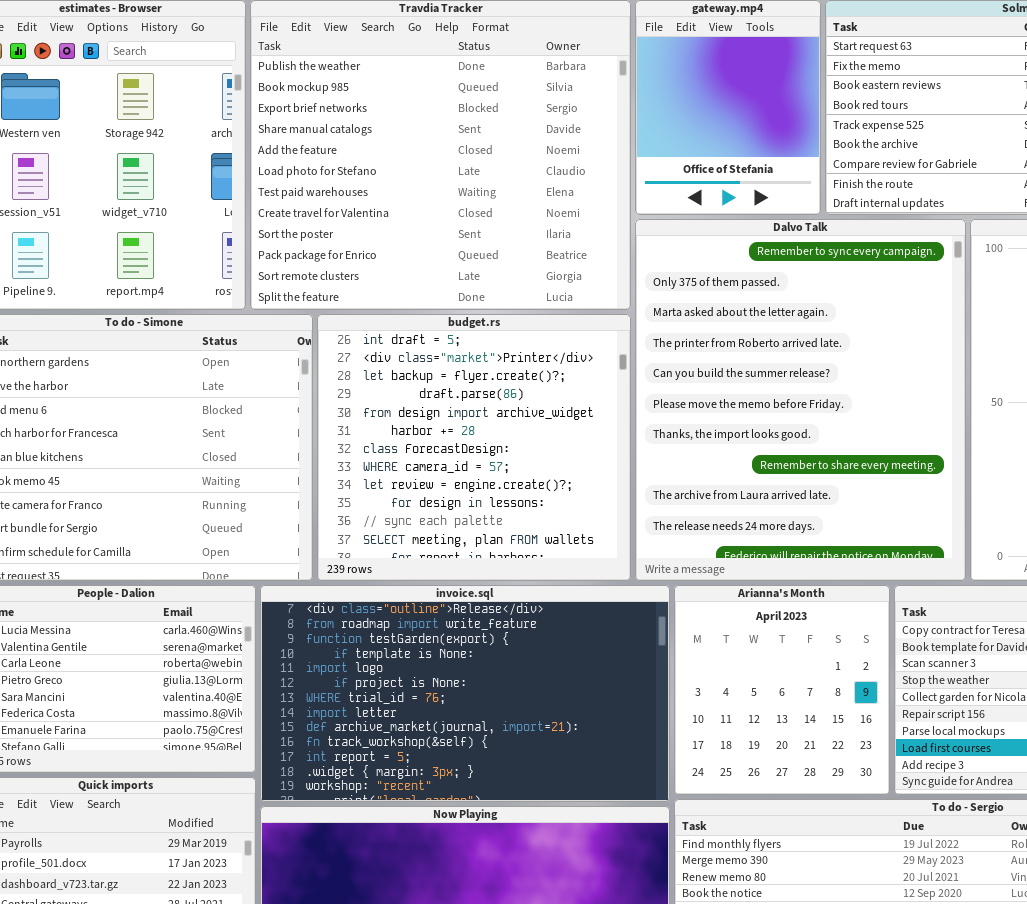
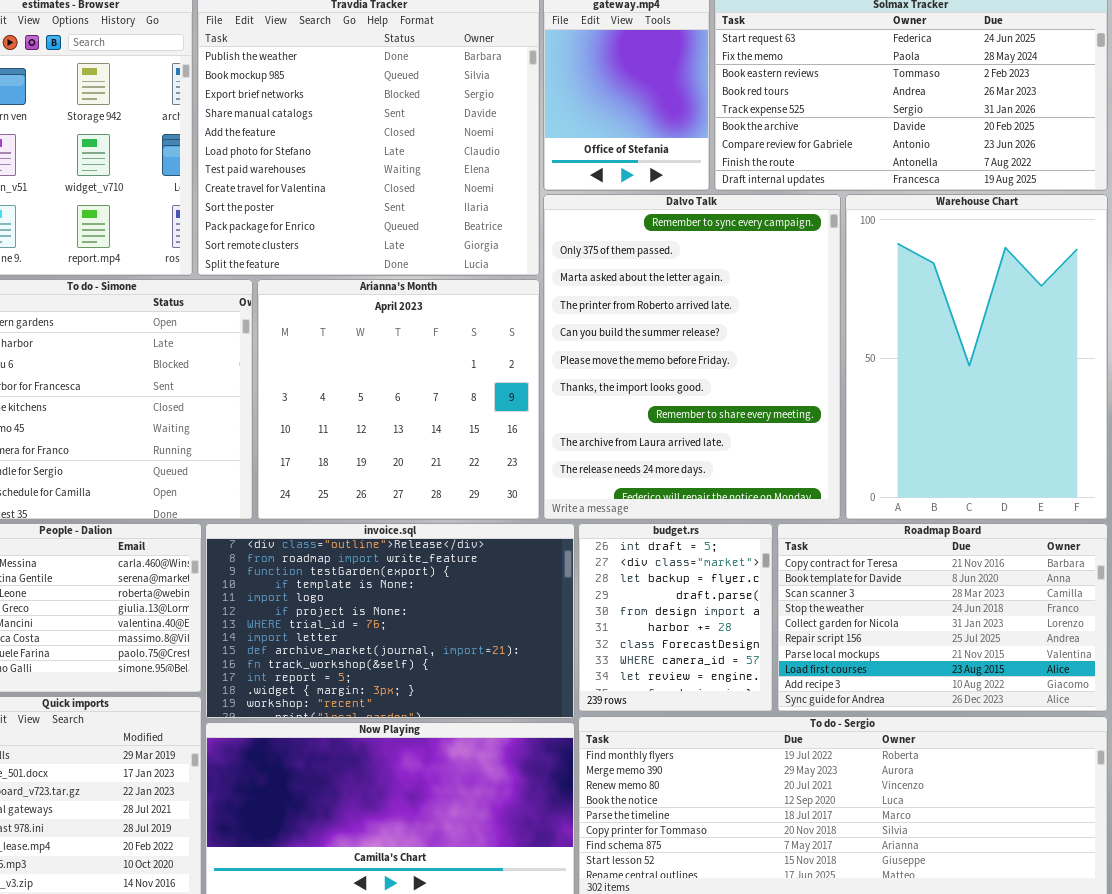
budget.rs: [317,314,631,581] -> [578,523,773,712], moved, resized
Arianna's Month: [674,585,890,795] -> [257,279,540,520], moved, resized

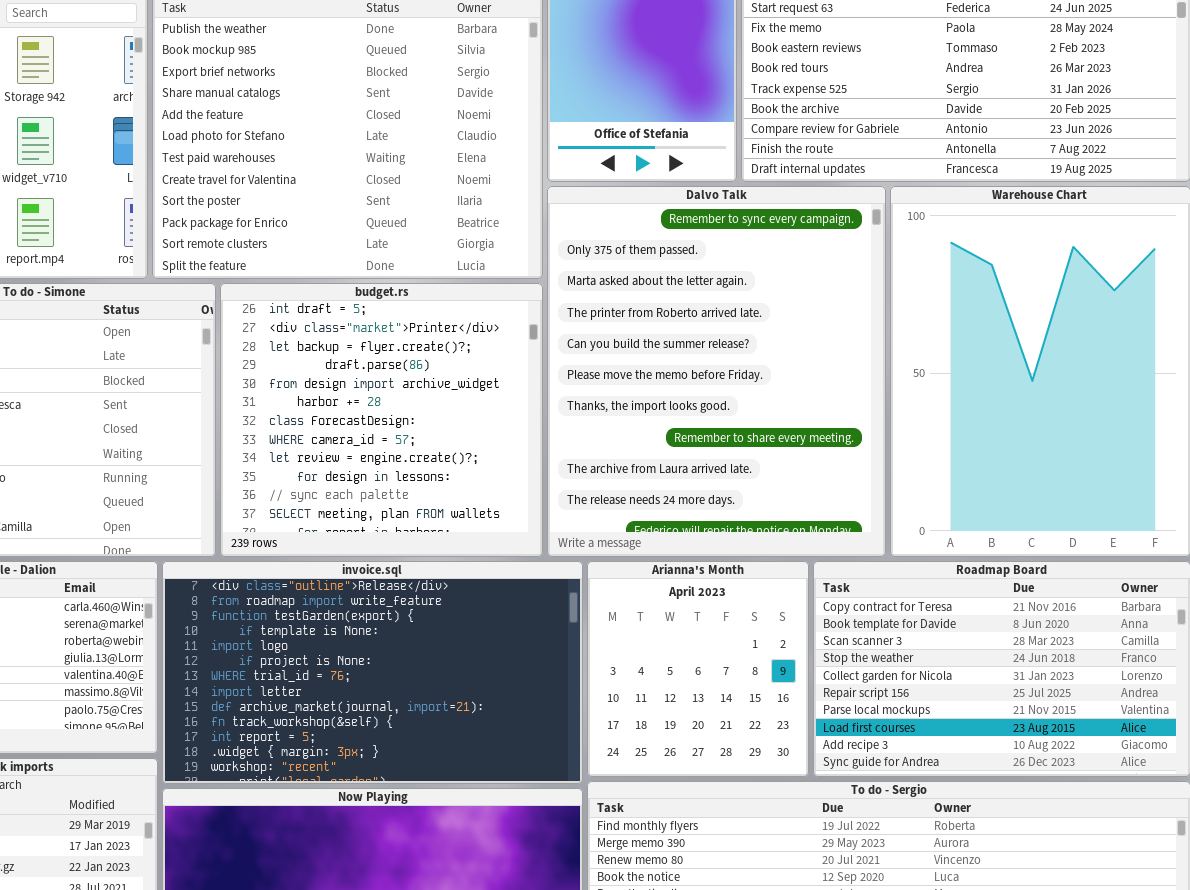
Arianna's Month: [257,279,540,520] -> [587,561,809,777], moved, resized
budget.rs: [578,523,773,712] -> [220,283,543,557], moved, resized

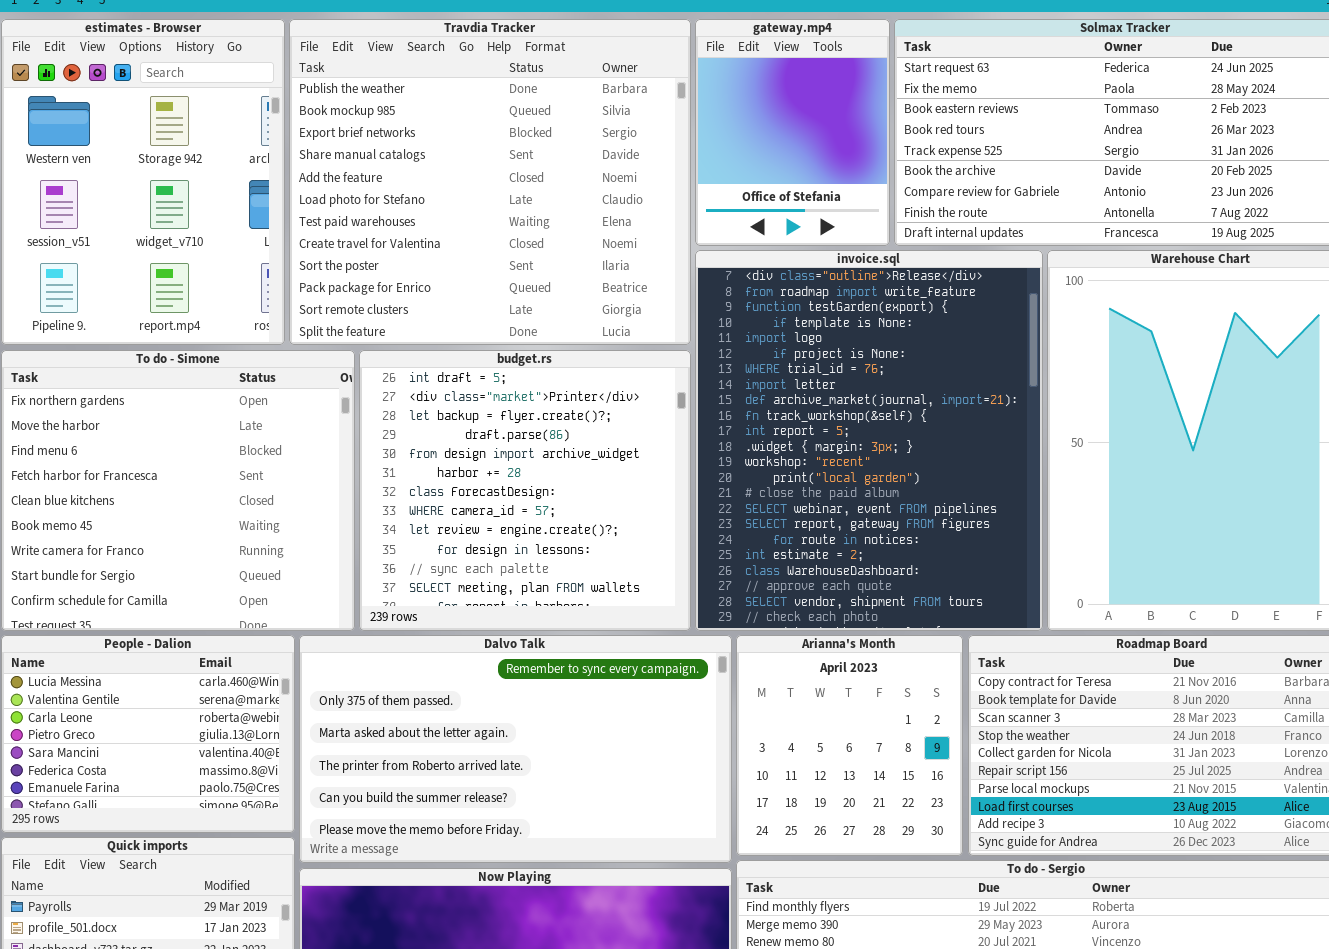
Dalvo Talk: [547,186,886,557] -> [299,635,732,863], moved, resized
invoice.sql: [162,561,583,784] -> [695,250,1043,631], moved, resized

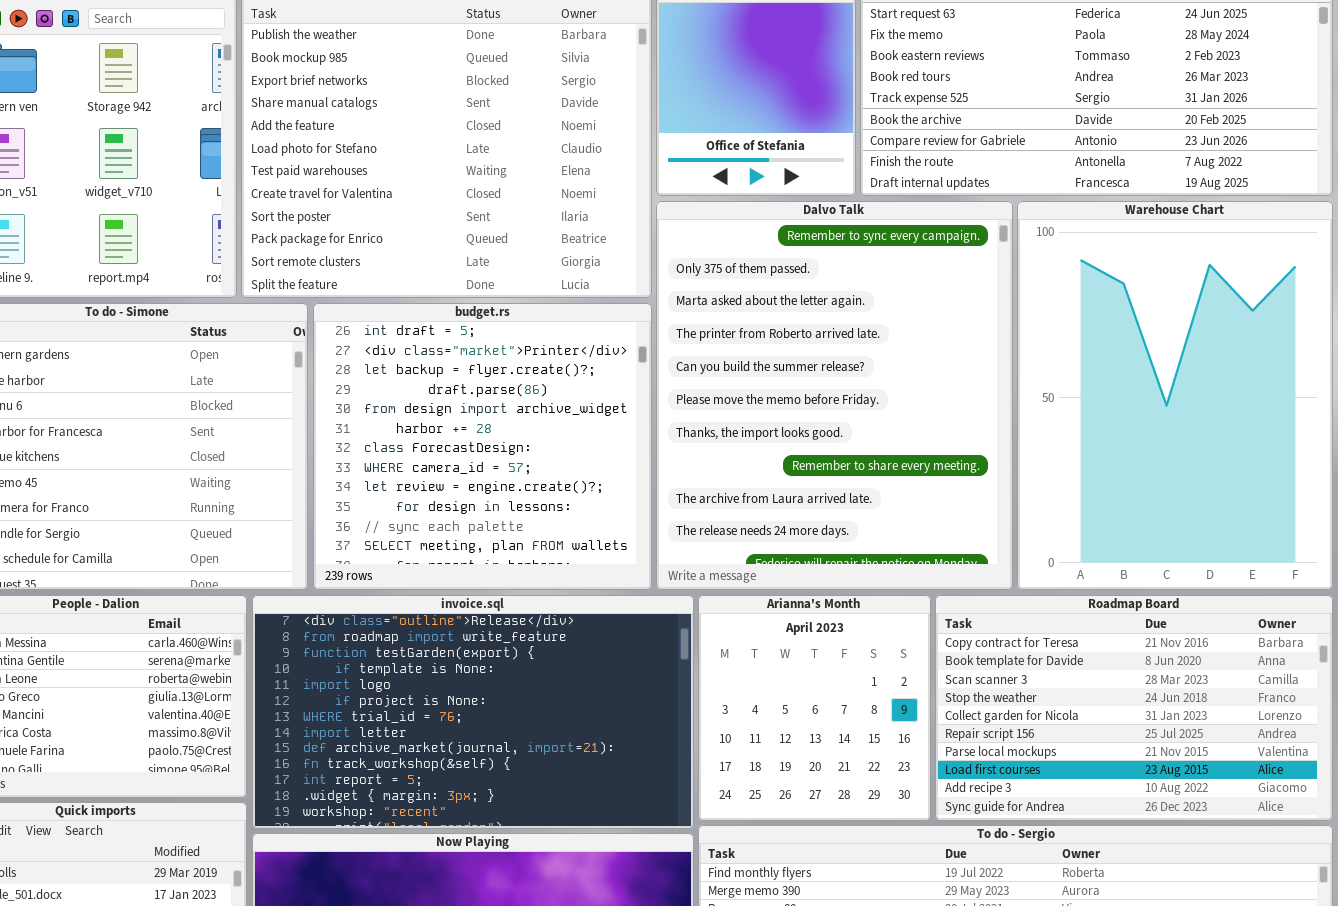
invoice.sql: [695,250,1043,631] -> [252,595,694,829], moved, resized
Dalvo Talk: [299,635,732,863] -> [656,201,1013,590], moved, resized

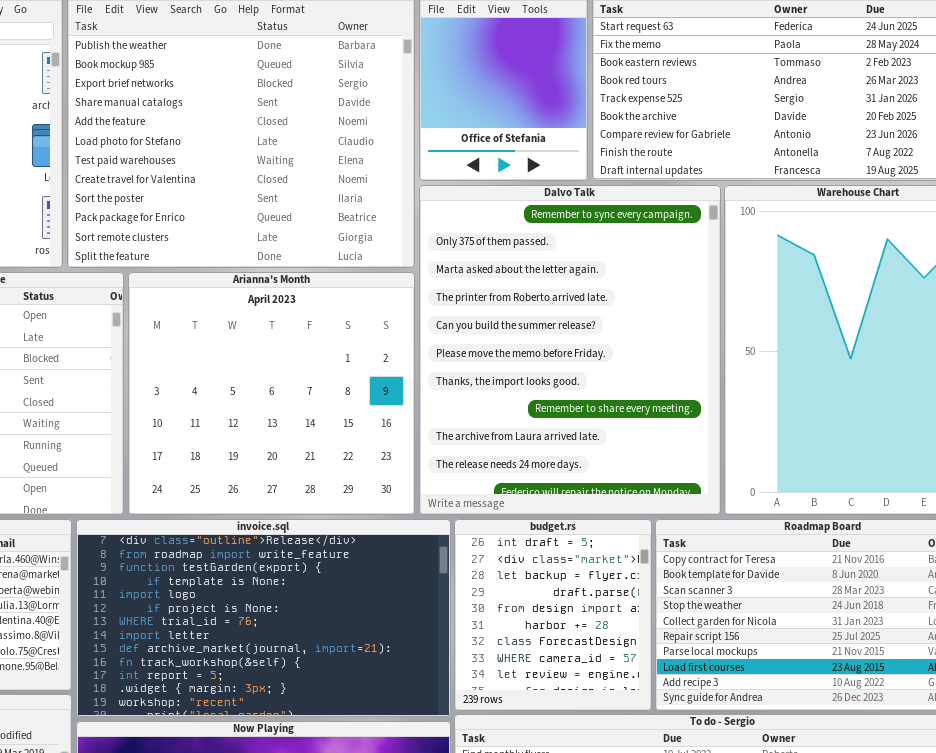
budget.rs: [313,303,652,590] -> [454,519,652,711], moved, resized
Arianna's Month: [698,595,931,821] -> [128,272,415,515], moved, resized

